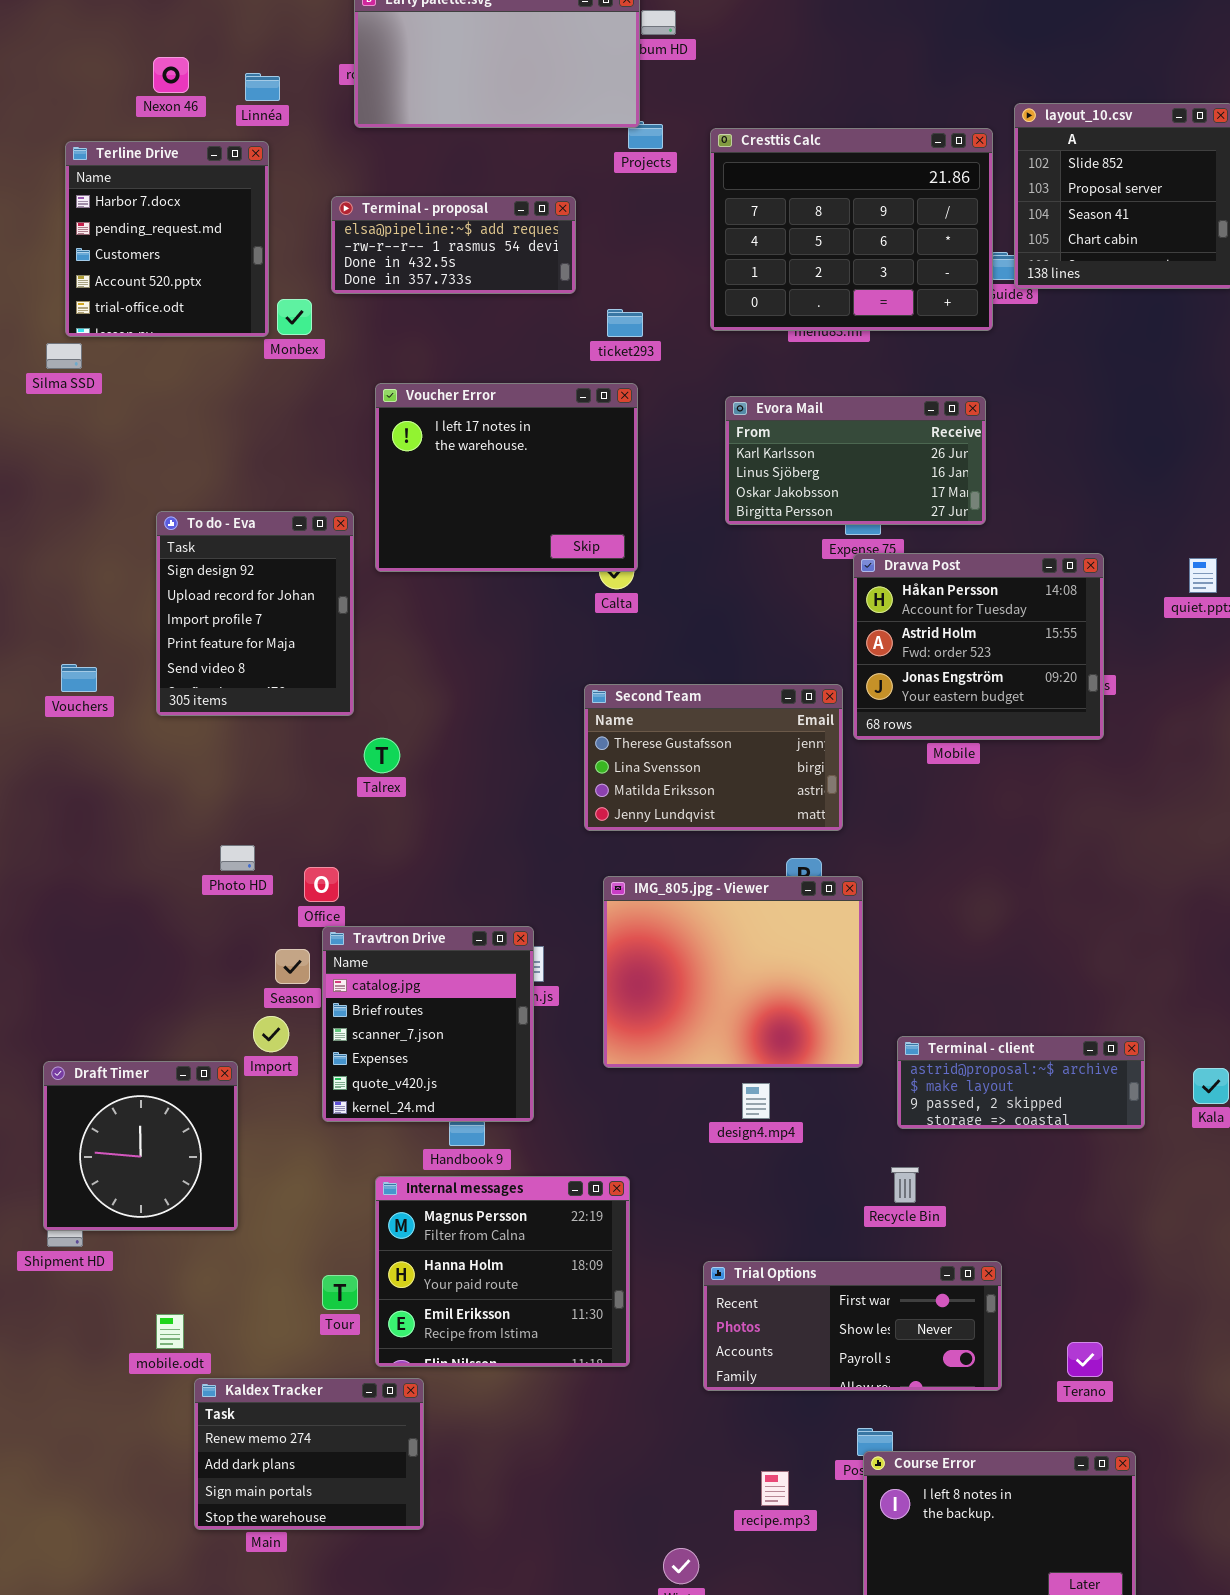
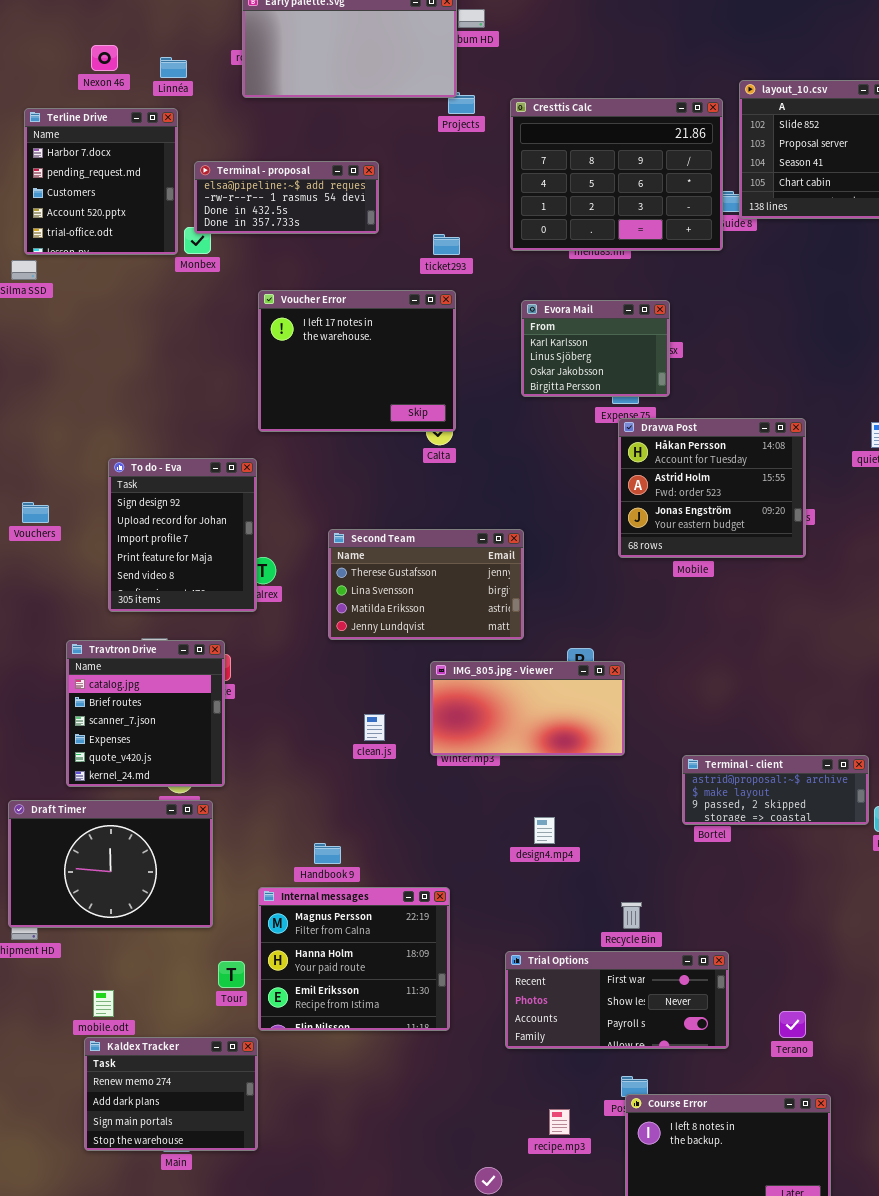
Terminal - proposal: [331,196,576,294] -> [194,161,379,234], moved
Evora Mail: [725,396,986,525] -> [521,300,670,397], resized
To do - Eva: [156,511,354,716] -> [108,458,257,612], moved
Second Team: [584,684,843,831] -> [328,529,524,640], moved
IMG_805.jpg - Viewer: [603,876,863,1068] -> [430,661,625,756], resized
Travtron Drive: [322,926,534,1122] -> [66,640,225,787], moved
Terminal - client: [897,1036,1145,1129] -> [682,755,869,825], moved
Draft Timer: [43,1061,238,1231] -> [8,800,213,928], resized
Recycle Bin: [891,1167,919,1203] -> [621,902,642,929], moved
Kaldex Tracker: [194,1378,424,1530] -> [84,1037,258,1151], moved

